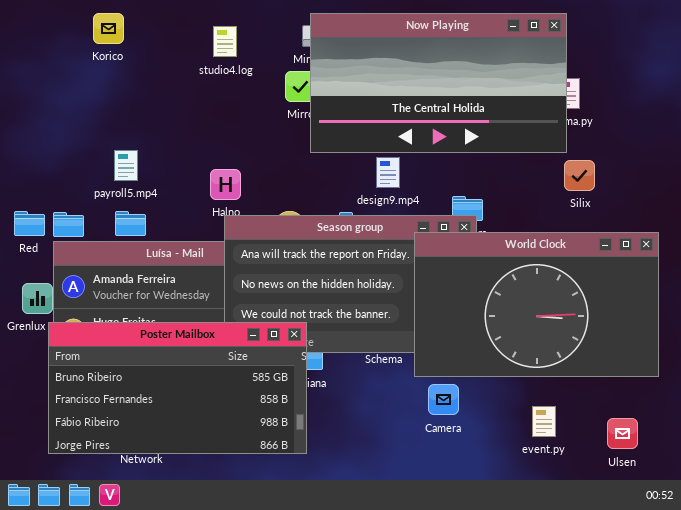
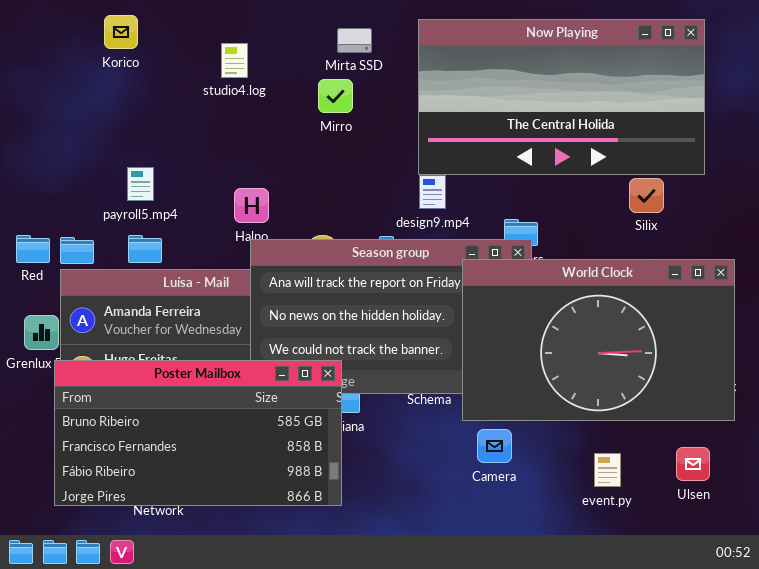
Now Playing: [310,13,567,153] -> [418,19,705,175], moved
studio4.log: [213,26,237,57] -> [221,43,248,78], moved
Ulsen: [607,418,638,449] -> [676,447,710,481], moved

